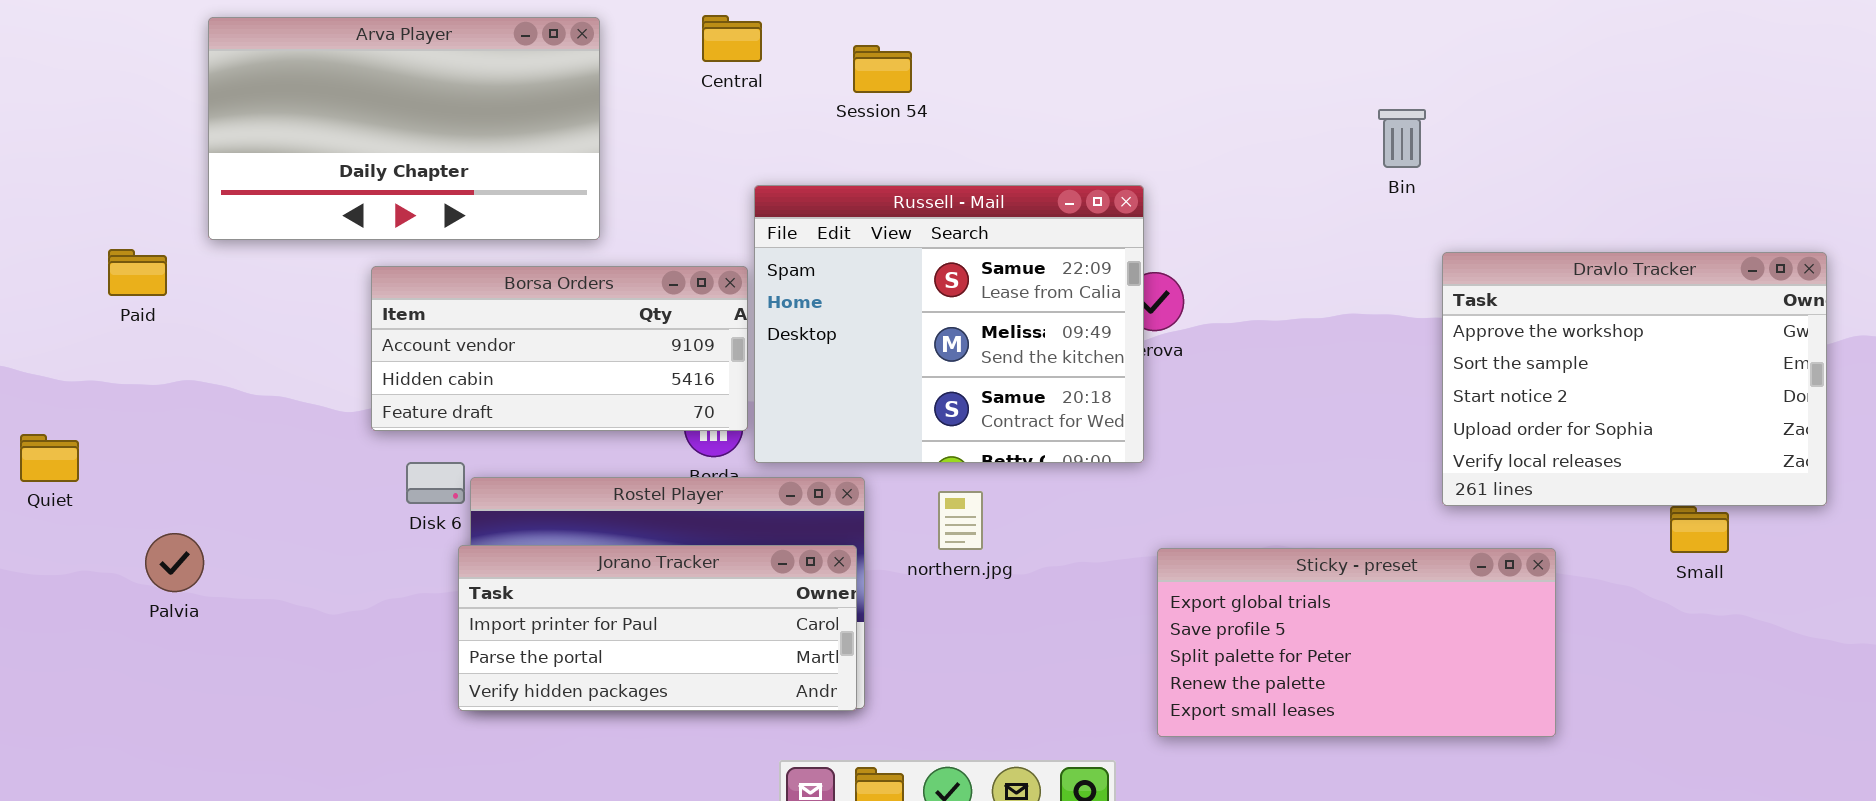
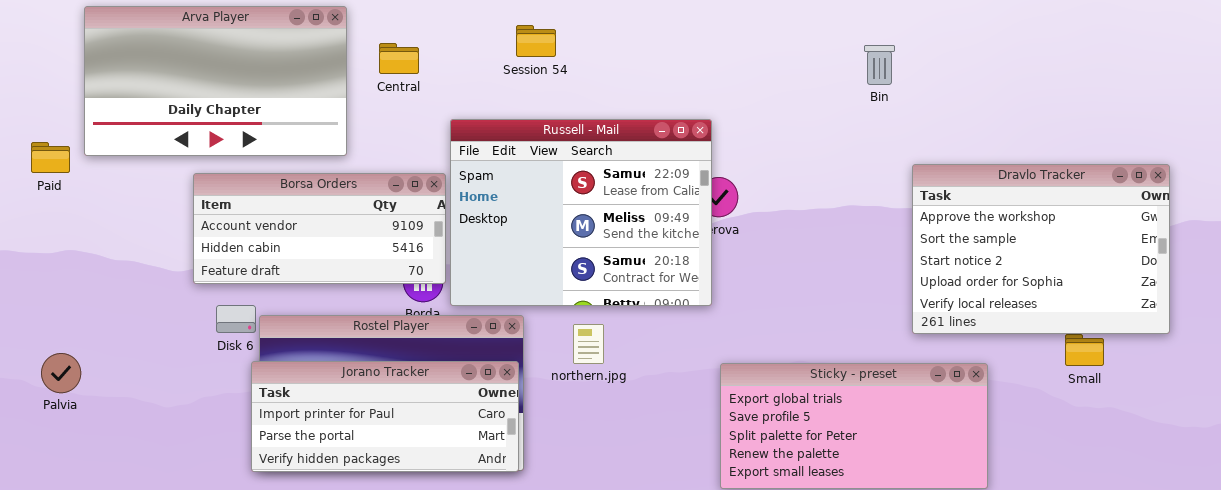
Central: [702,15,762,62] -> [379,43,419,74], moved
Bin: [1378,109,1426,168] -> [864,45,895,85], moved
Paid: [108,249,167,296] -> [31,142,70,173], moved

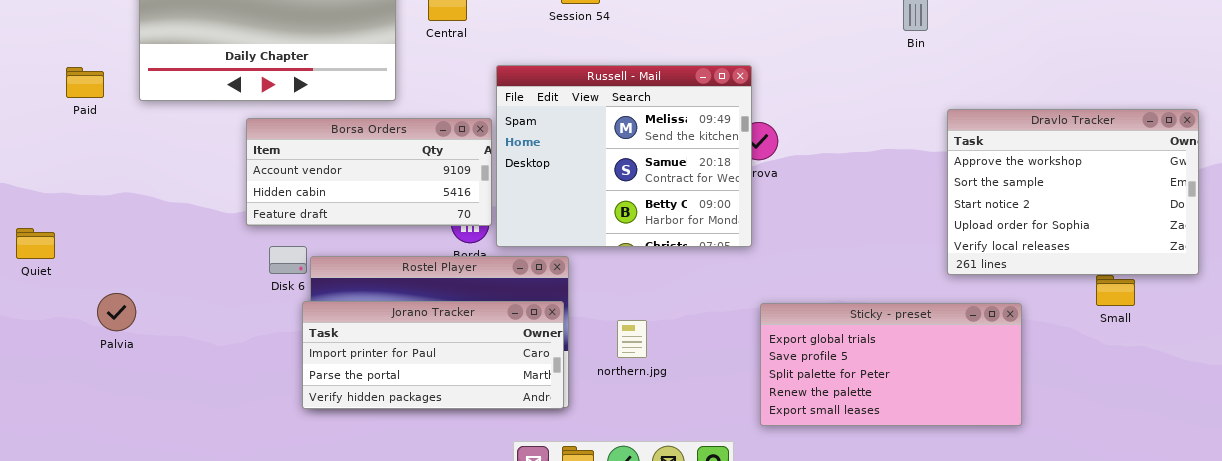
Russell - Mail: [450,119,712,306] -> [496,65,752,247], scrolled down 1 row
Paid: [31,142,70,173] -> [66,67,104,98], moved
northern.jpg: [573,324,604,364] -> [617,320,647,358], moved

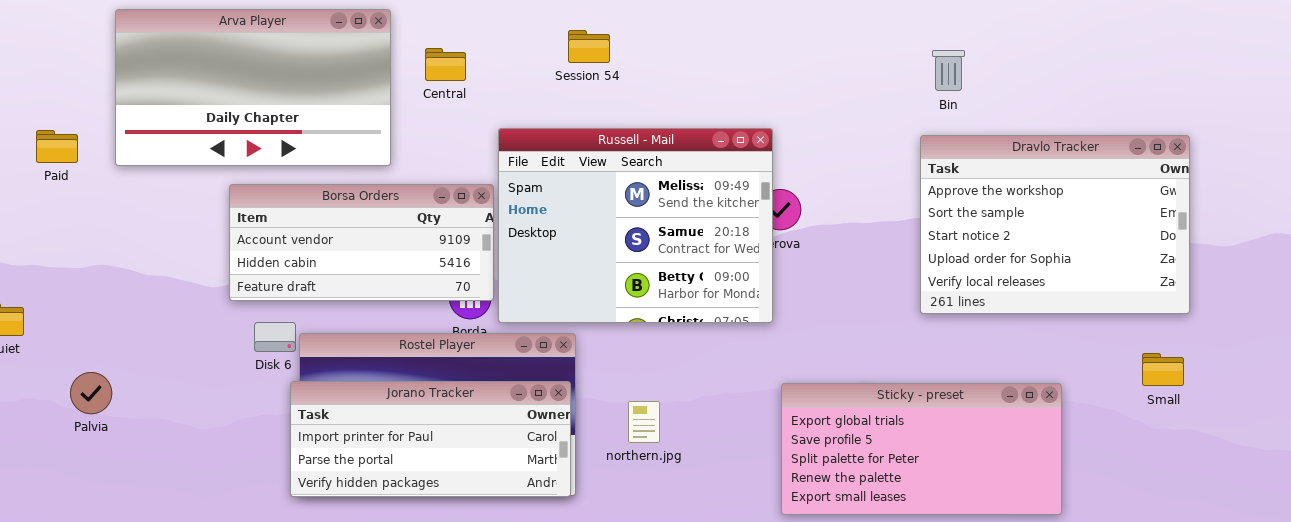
Dravlo Tracker: [947,109,1199,275] -> [920,135,1190,314], moved

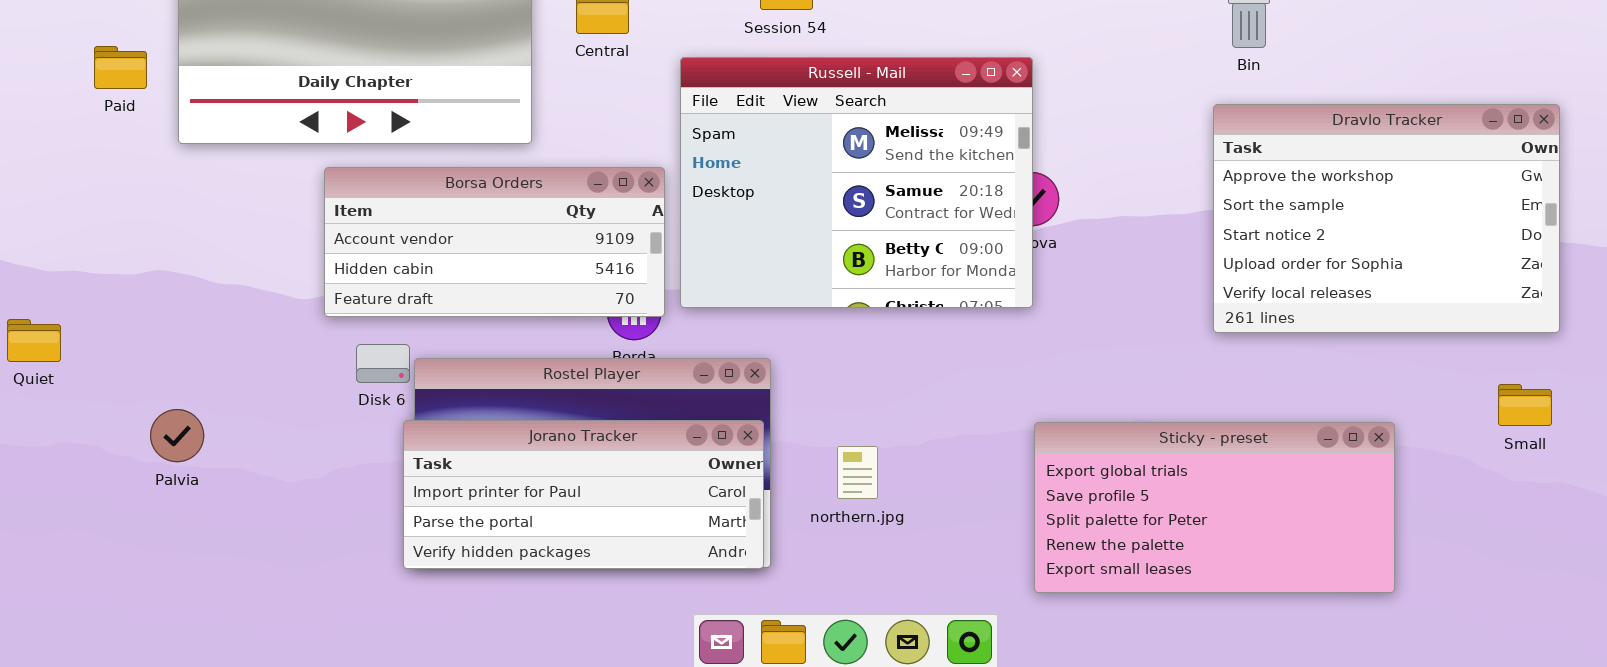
Russell - Mail: [498,128,773,323] -> [680,57,1033,308], moved
Paid: [36,130,78,163] -> [94,46,147,89], moved
Palvia: [70,372,112,414] -> [150,409,204,462], moved

